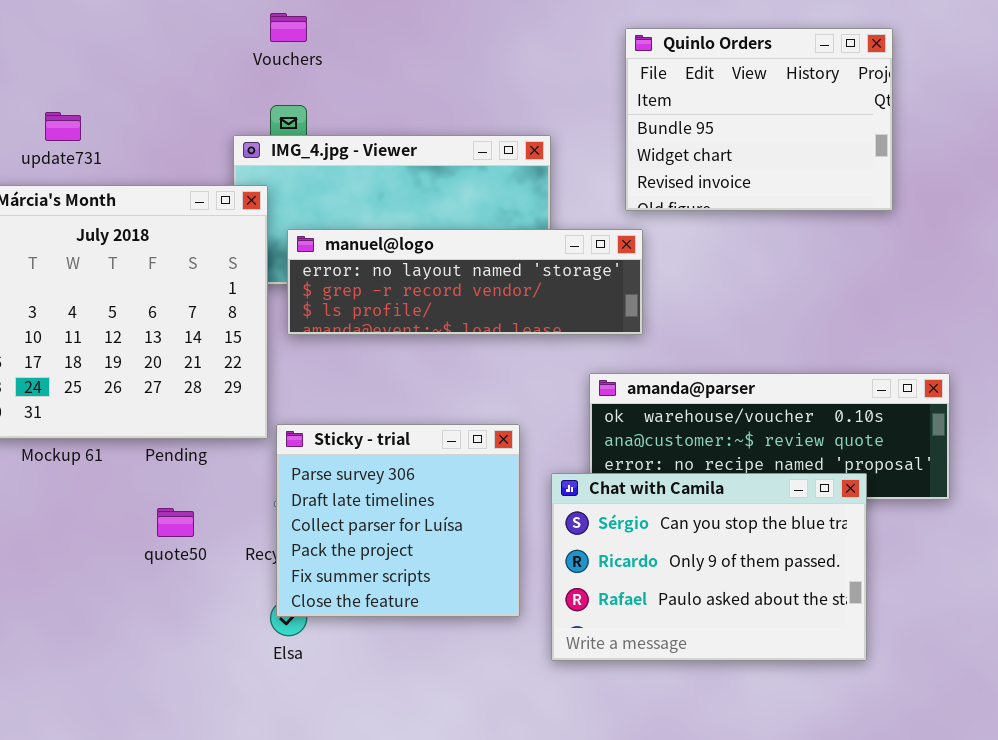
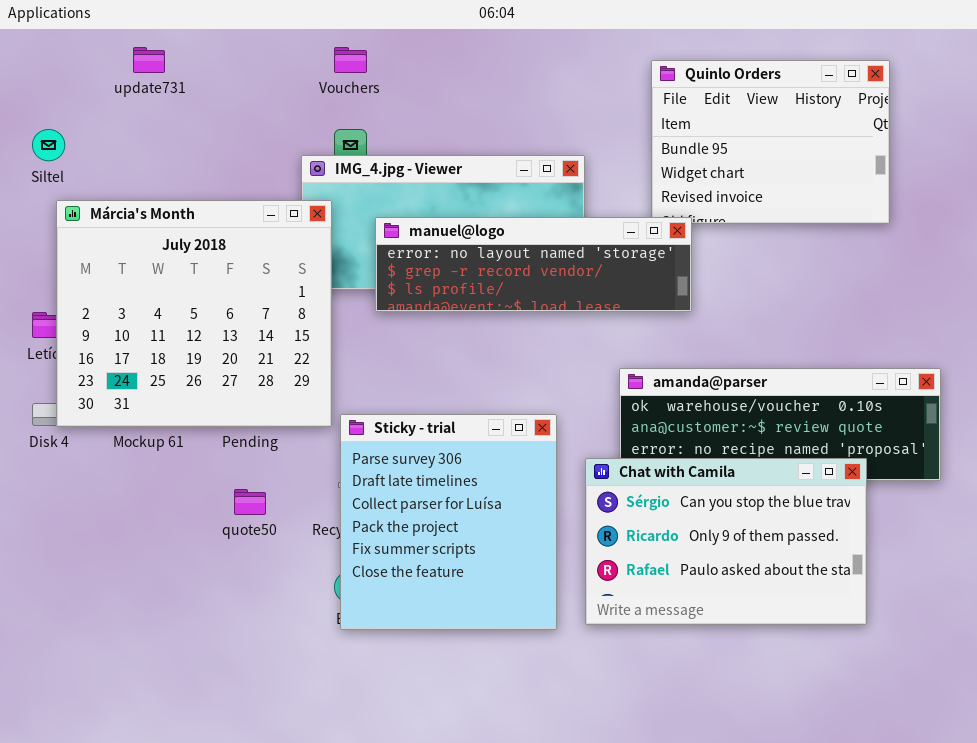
update731: [45,112,81,141] -> [133,47,165,73], moved
manuel@logo: [287,229,643,335] -> [375,217,692,312], moved
Sticky - trial: [276,424,520,617] -> [340,414,557,630], resized

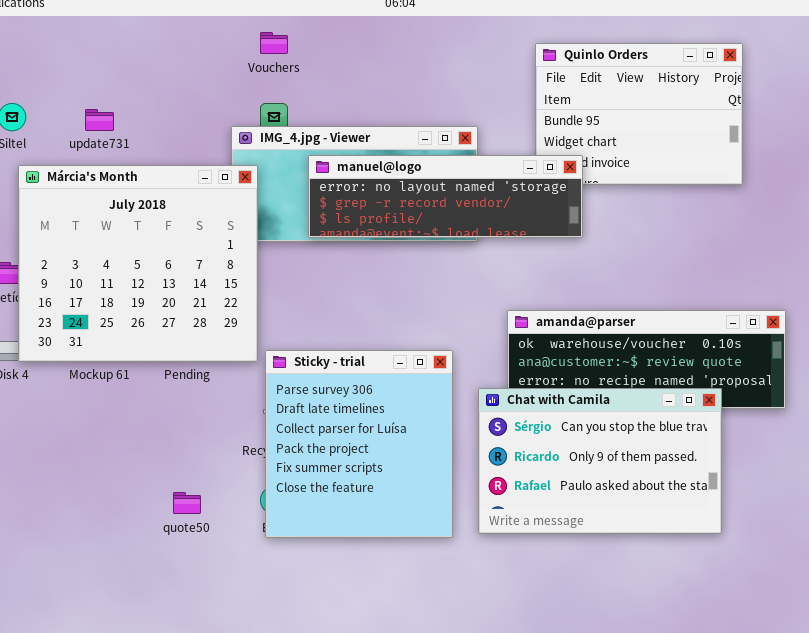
update731: [133,47,165,73] -> [85,109,114,131], moved
manuel@logo: [375,217,692,312] -> [308,155,583,238], moved
quote50: [234,489,266,515] -> [173,492,201,514], moved

